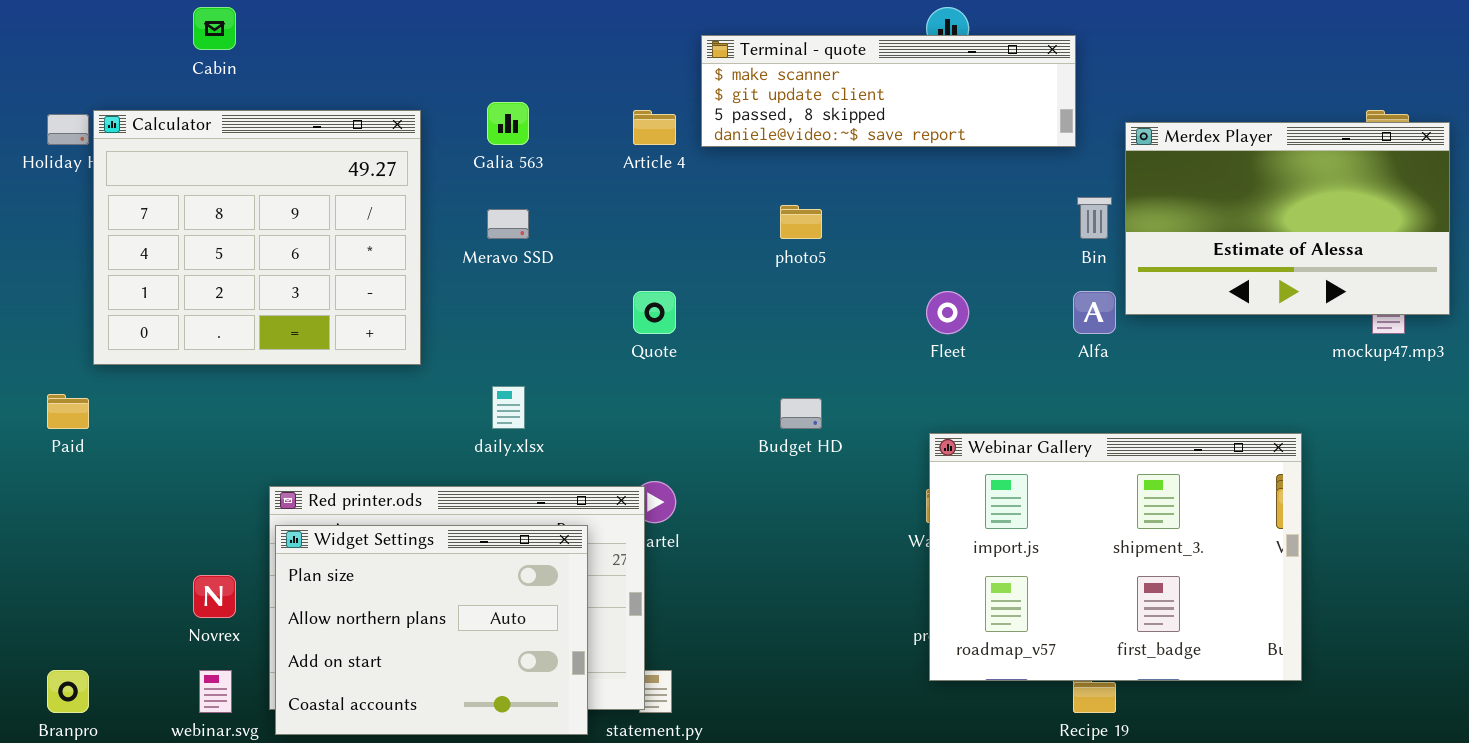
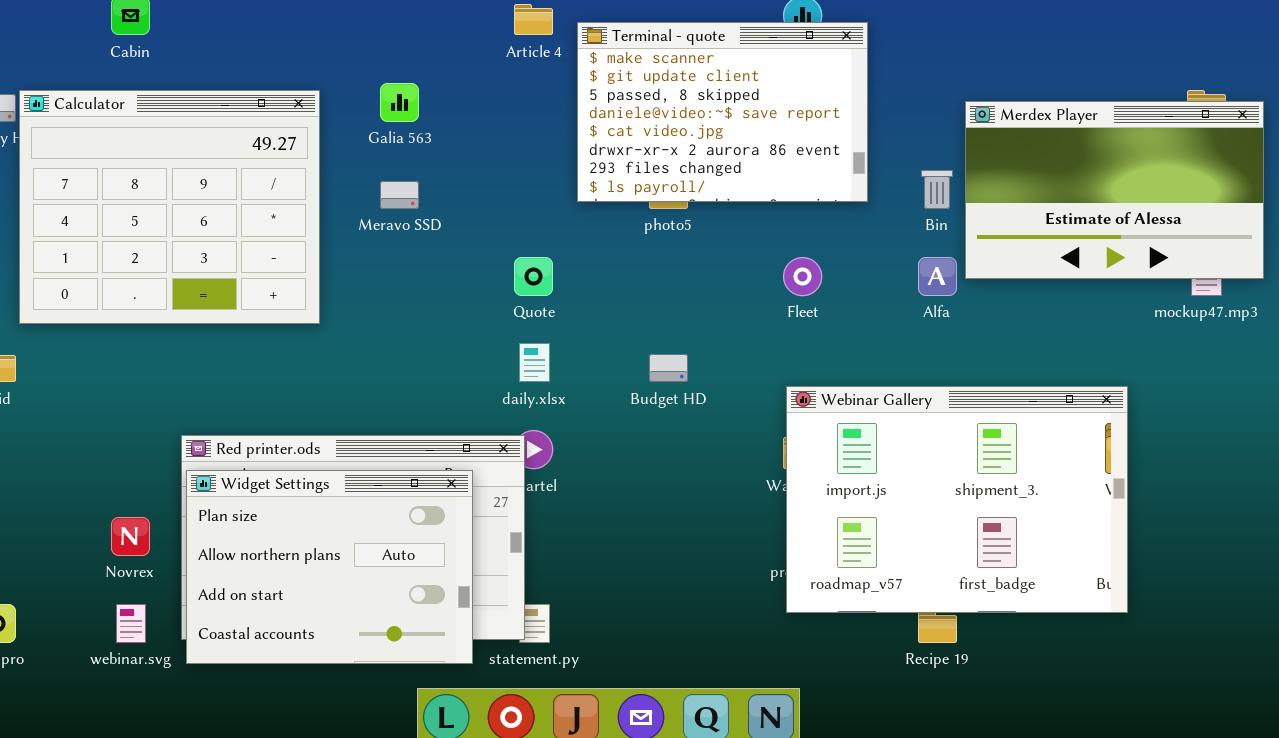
Terminal - quote: [701,35,1076,147] -> [577,22,868,202], resized
Article 4: [633,110,676,145] -> [514,4,553,35], moved
daily.xlsx: [492,386,525,429] -> [519,343,550,382], moved

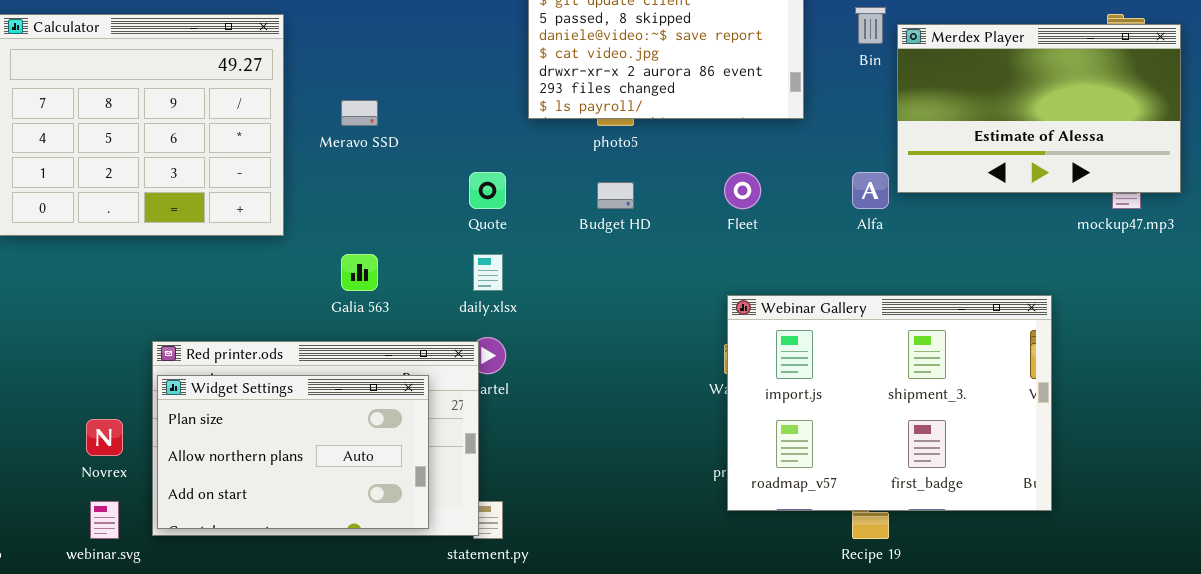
Galia 563: [380,83,419,122] -> [341,254,378,291], moved
Bin: [921,170,953,209] -> [855,7,886,44], moved
Budget HD: [649,354,688,382] -> [597,182,634,209], moved
Widget Settings: [186,470,473,664] -> [157,375,429,529], resized

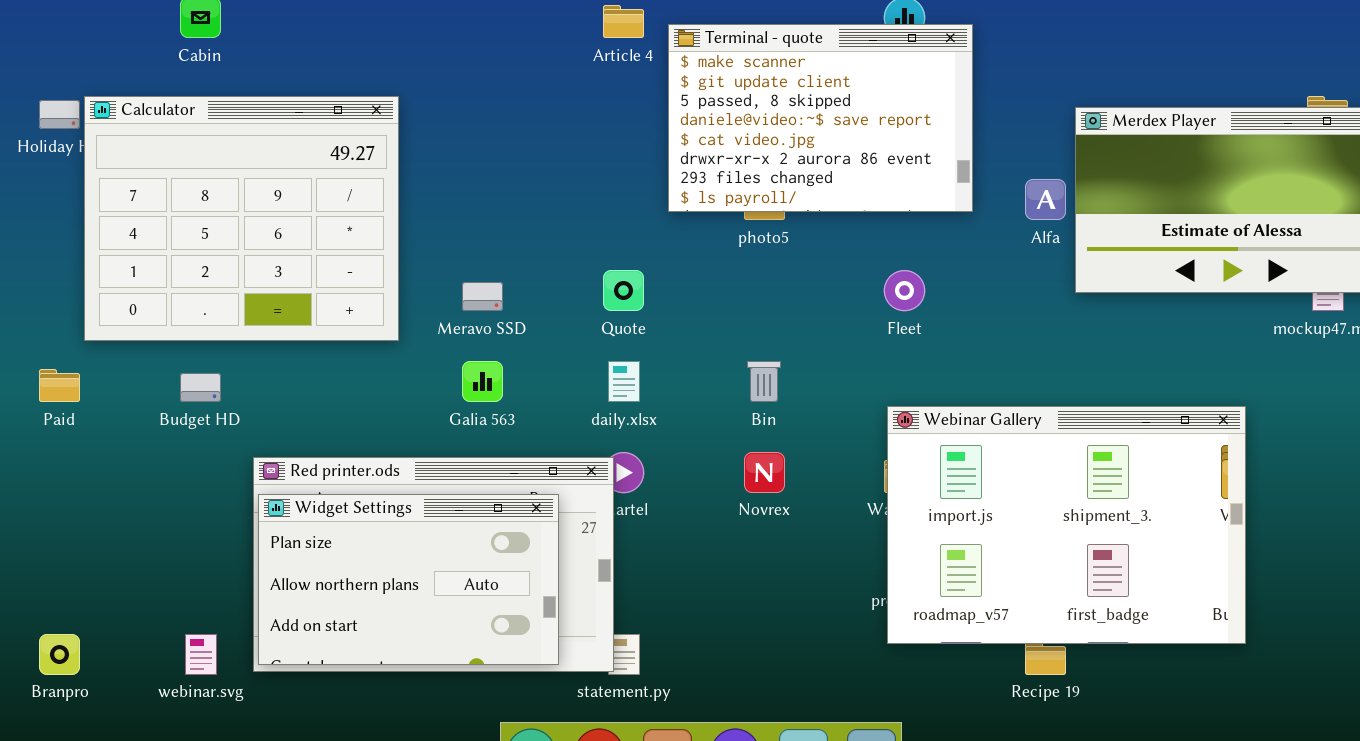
Bin: [855,7,886,44] -> [747,361,781,402], moved
Meravo SSD: [341,100,378,126] -> [462,282,503,311], moved
Alfa: [852,172,889,209] -> [1025,179,1066,220], moved
Budget HD: [597,182,634,209] -> [180,373,221,402], moved
Novrex: [86,419,123,456] -> [744,452,785,493], moved

